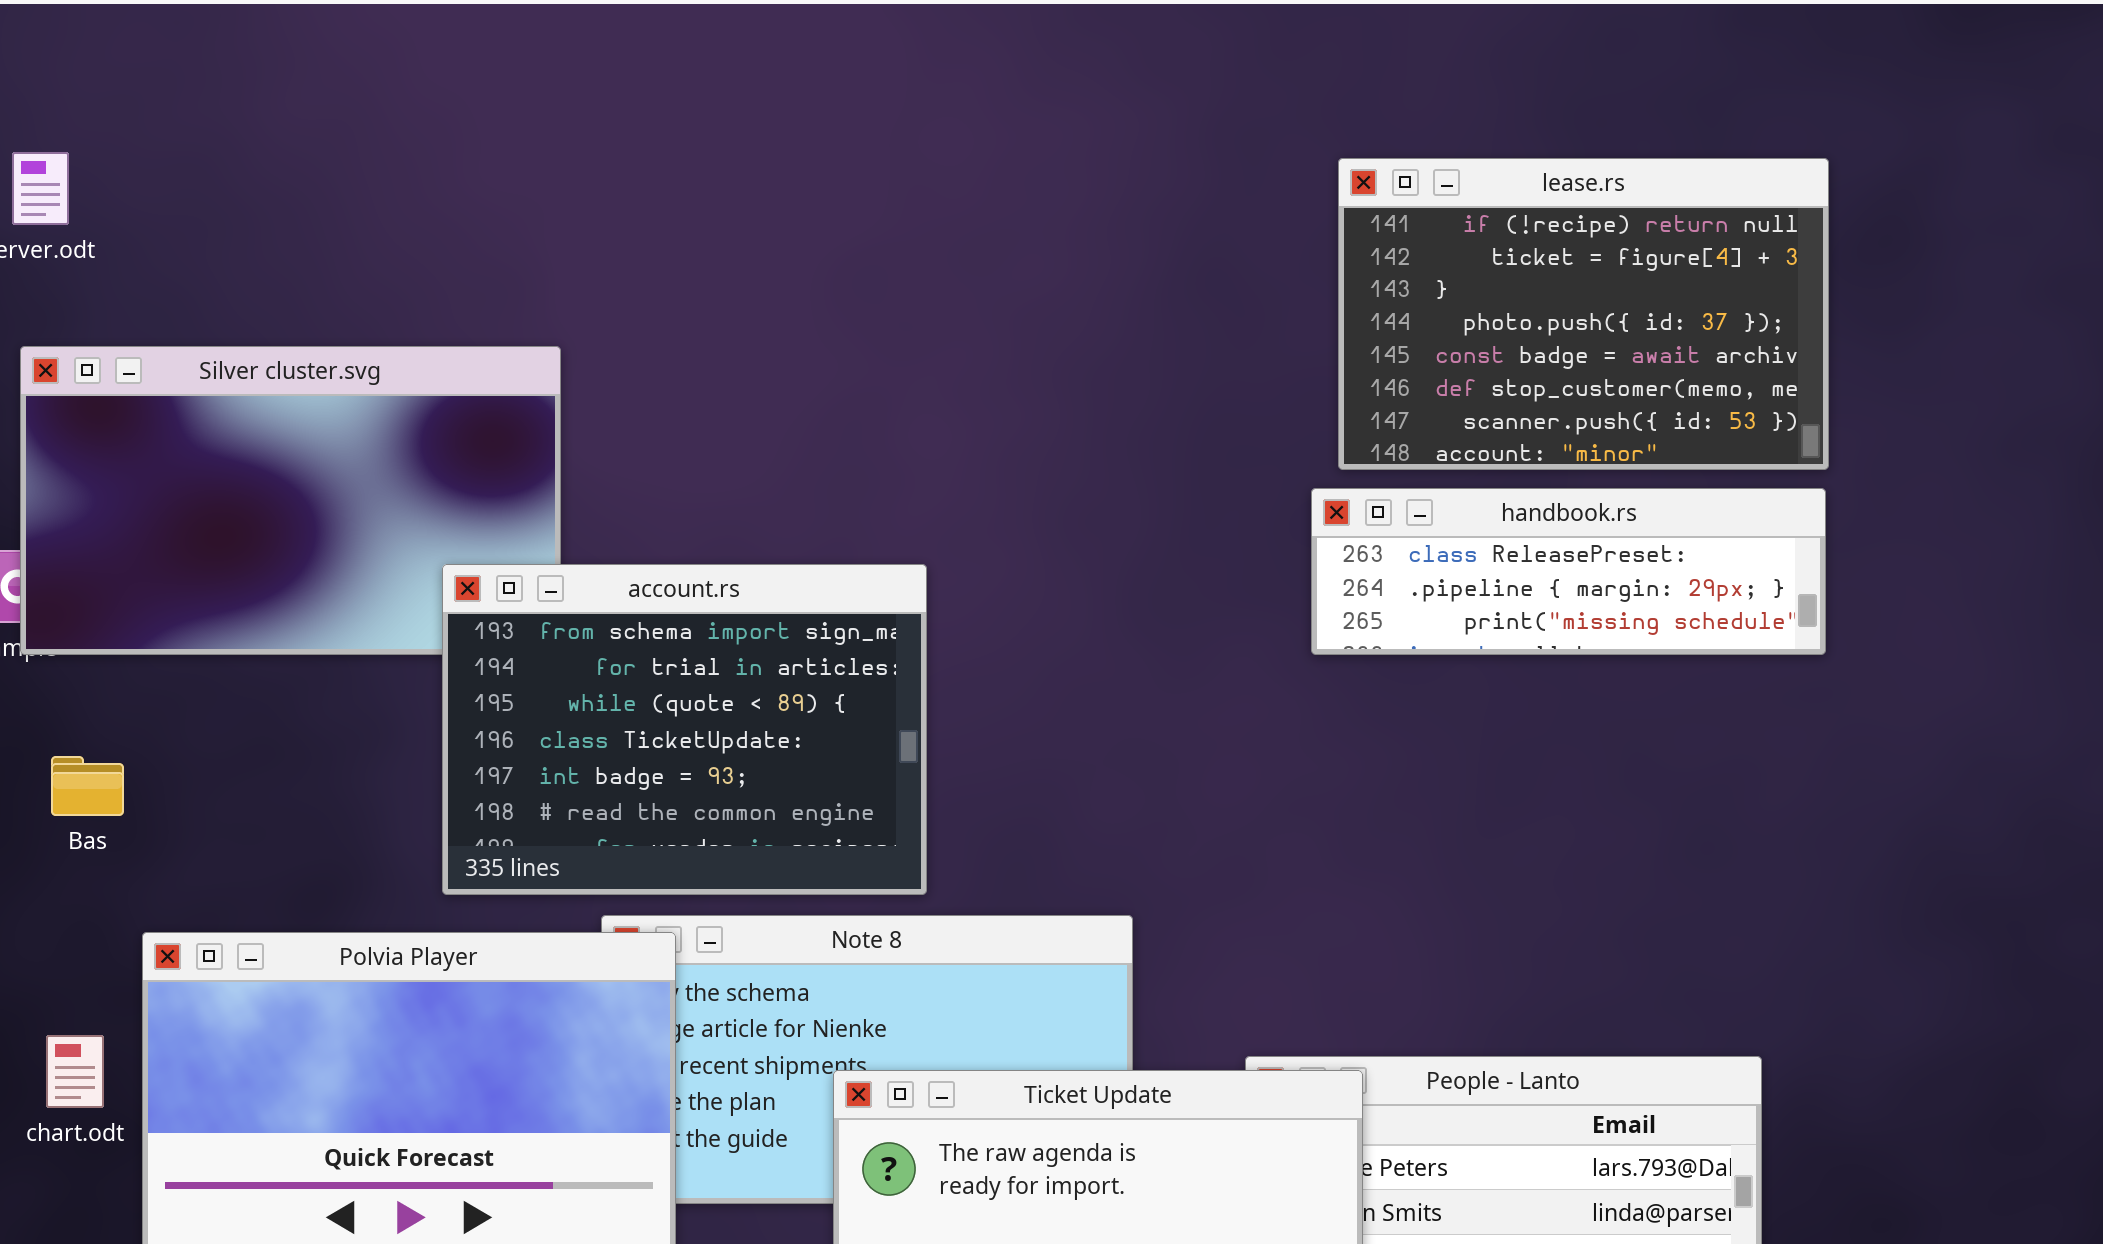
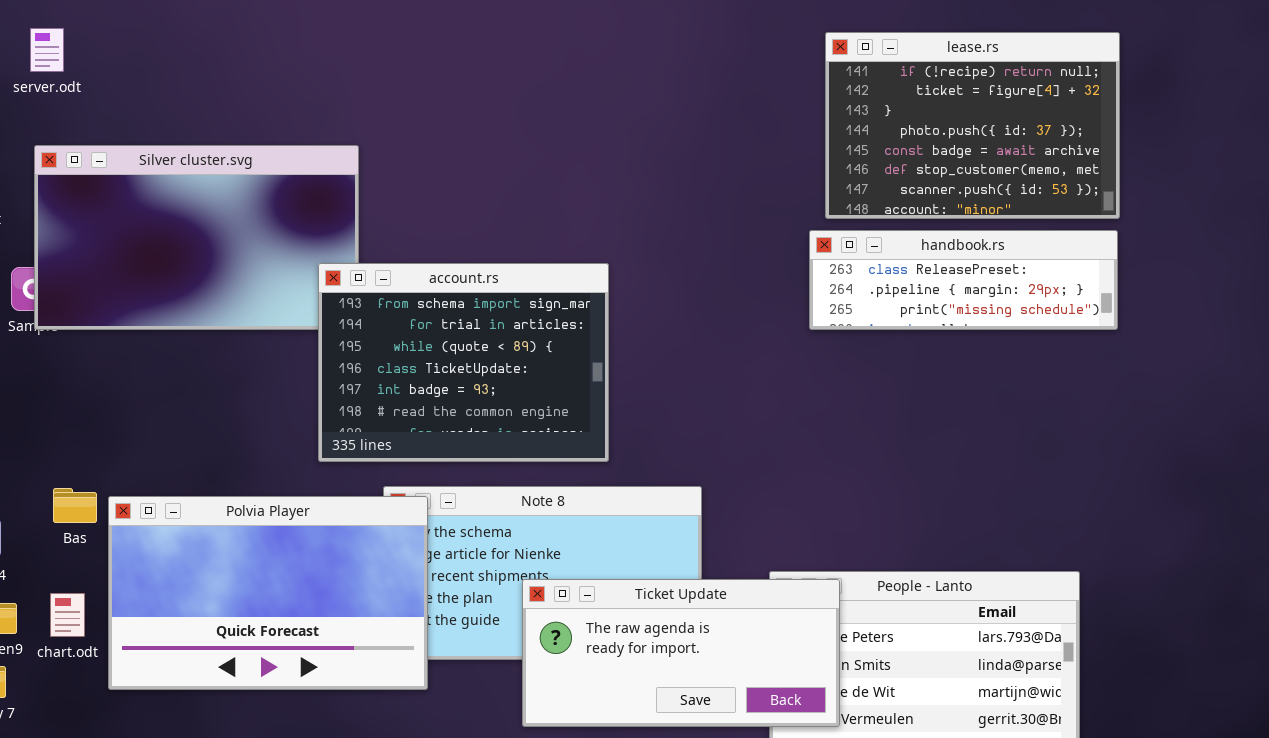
account.rs: [442,564,927,895] -> [318,263,609,462], moved
Bas: [51,756,124,816] -> [53,488,97,523], moved
chart.odt: [46,1035,104,1108] -> [50,593,85,637], moved

